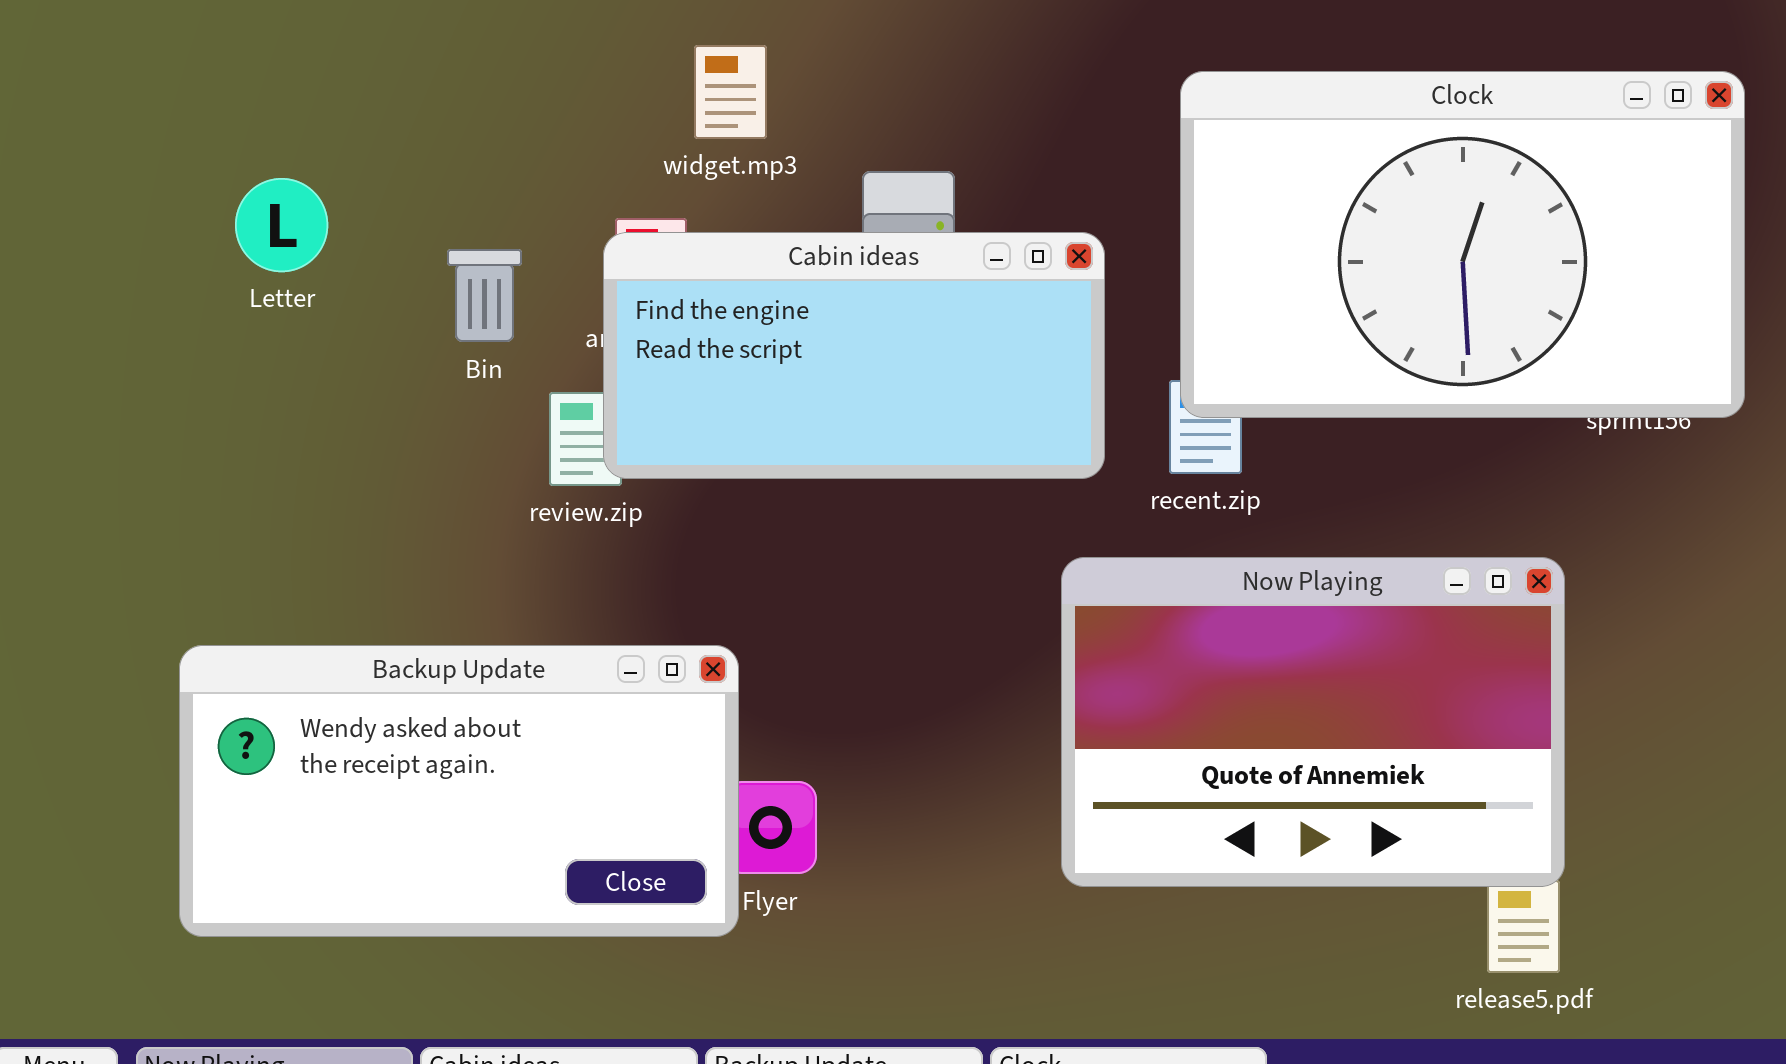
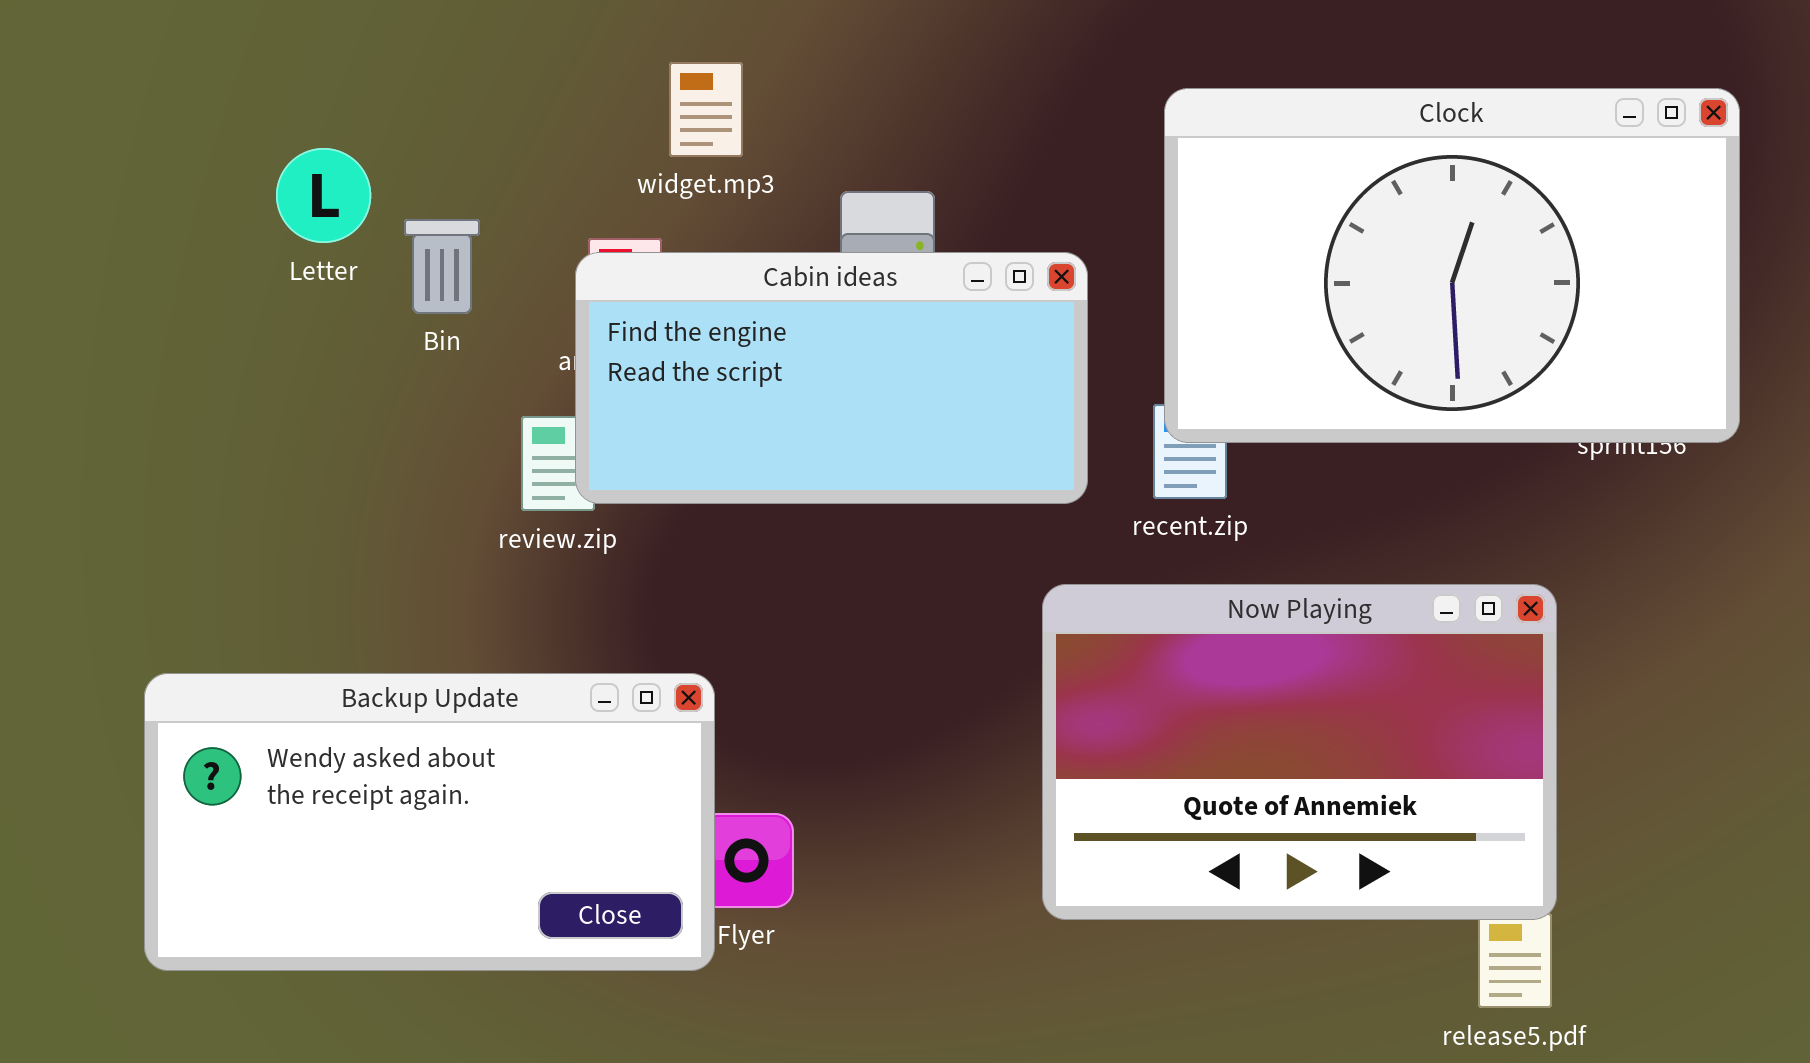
Letter: [235,178,328,272] -> [276,148,371,243], moved
Bin: [447,249,522,342] -> [404,219,480,314], moved

